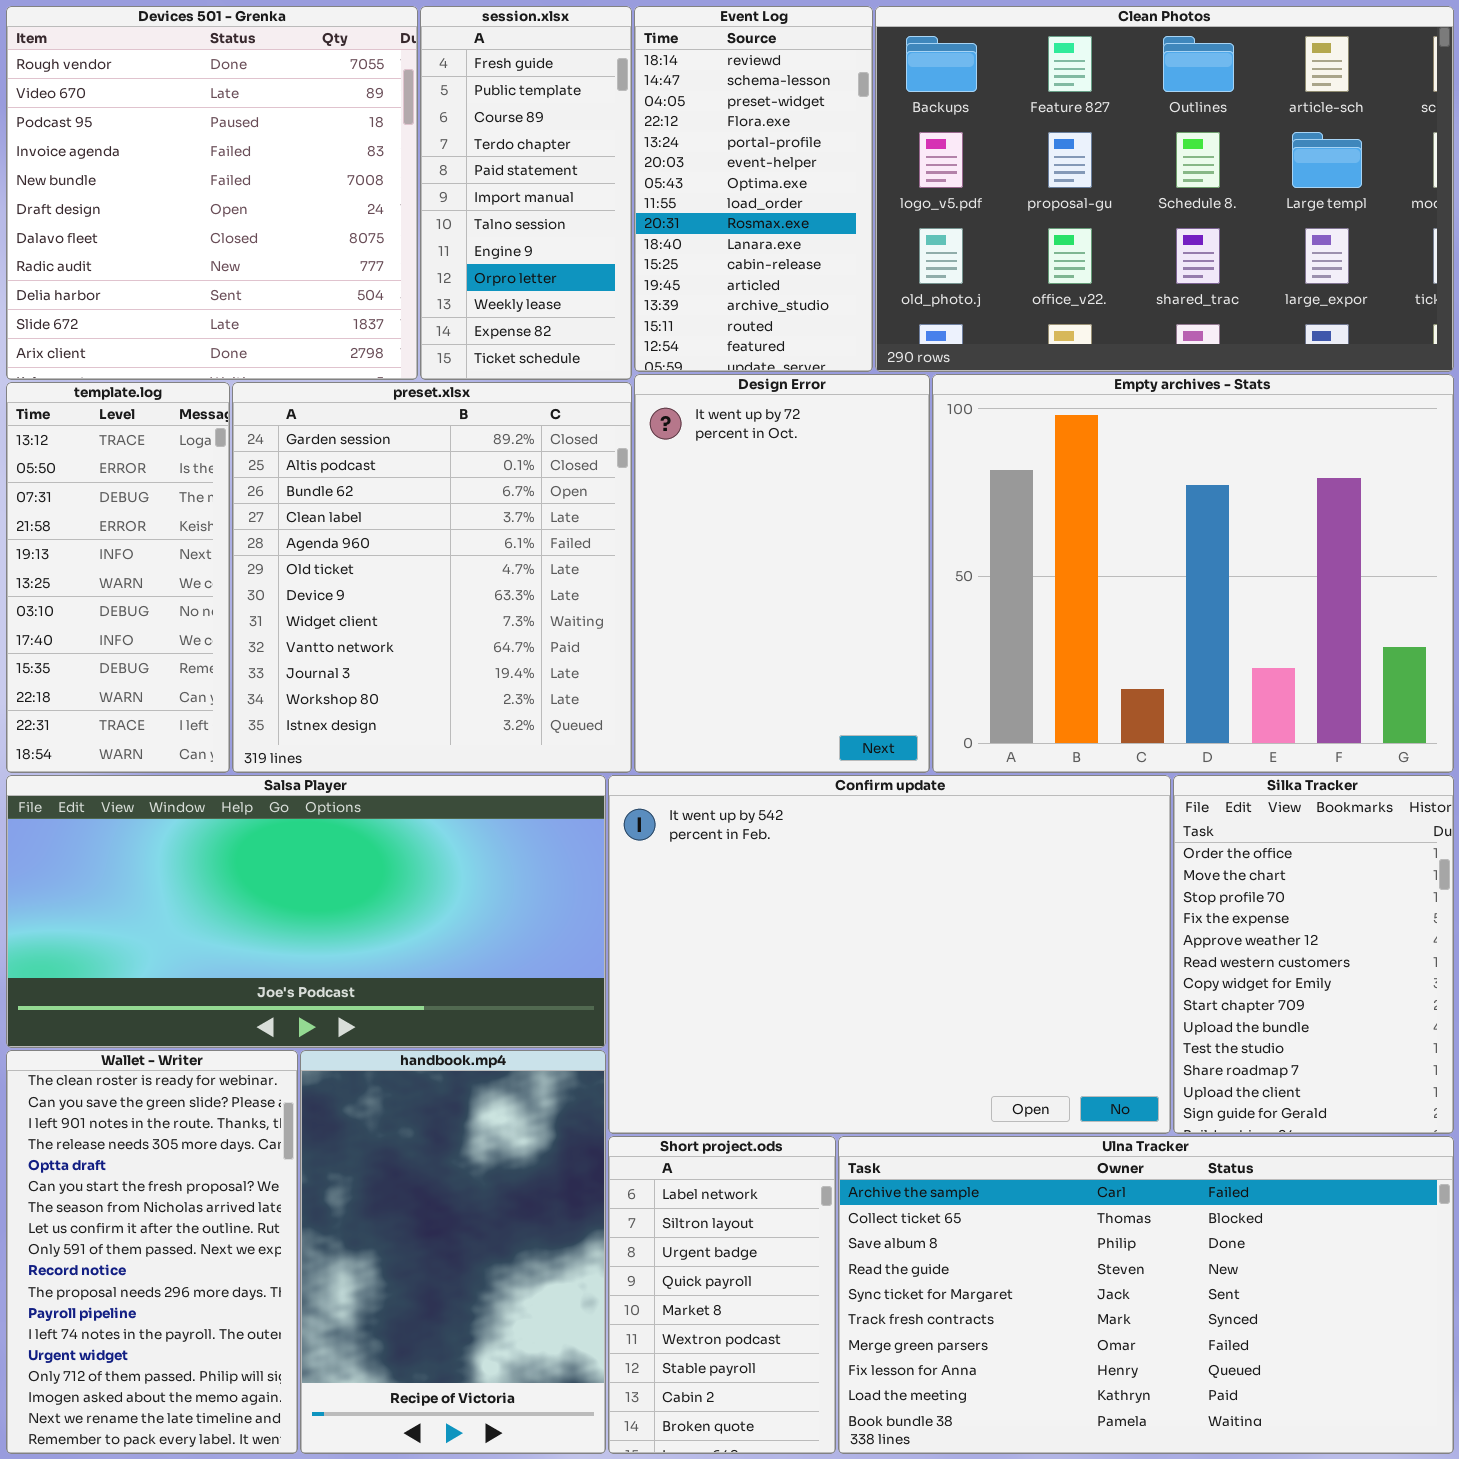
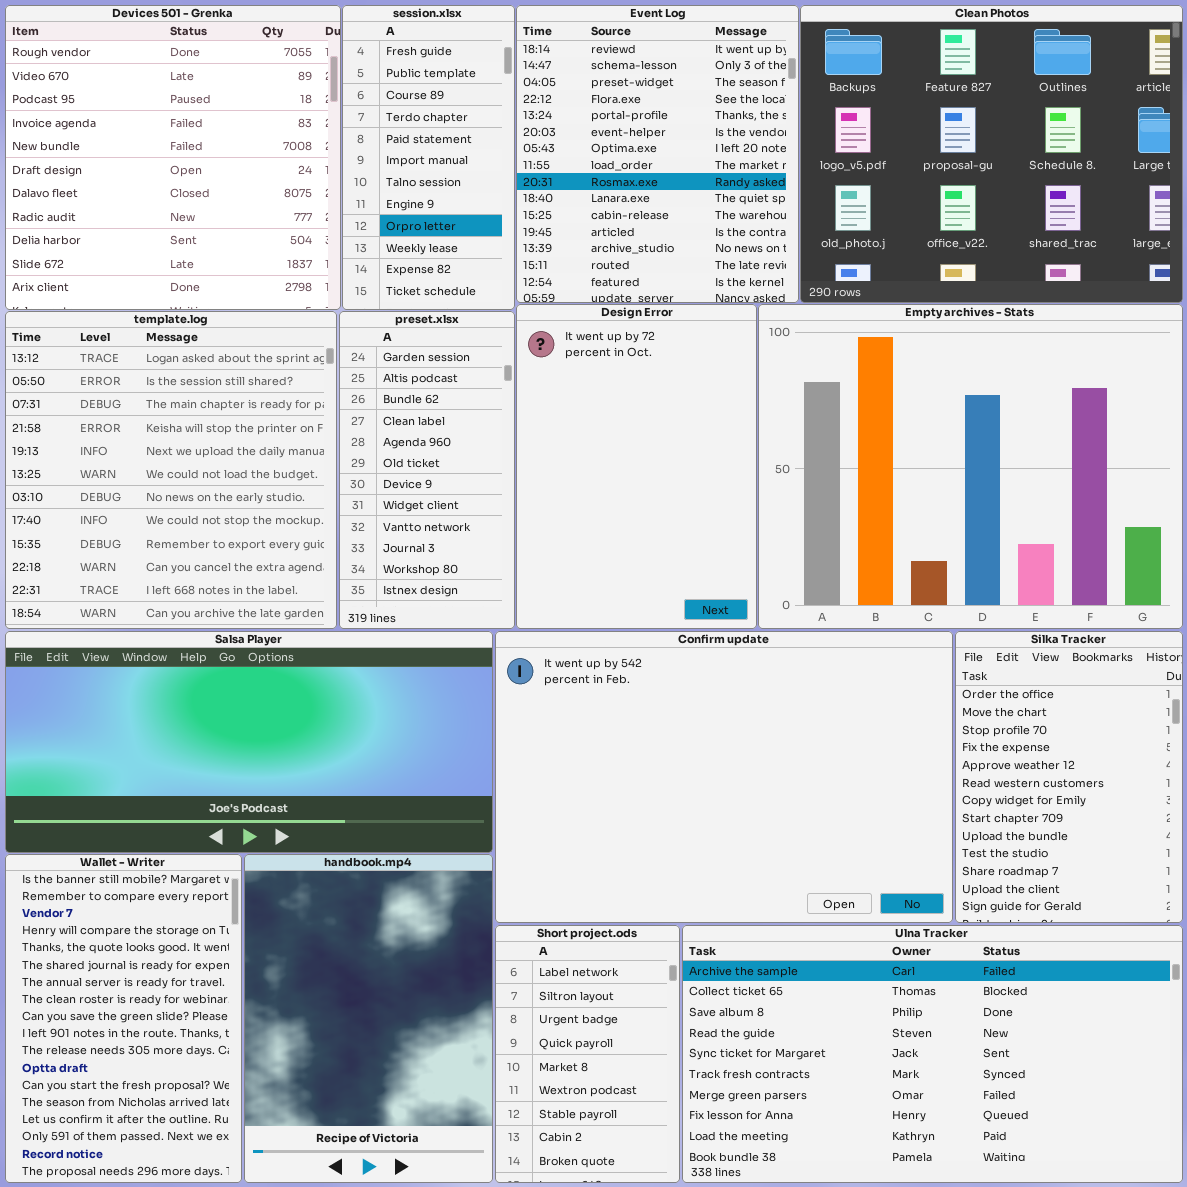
Event Log: [634,6,873,372] -> [516,5,799,303], resized
Clean Photos: [875,6,1454,372] -> [800,5,1183,303], resized
template.log: [6,382,230,773] -> [5,311,337,629], resized
preset.xlsx: [232,382,632,773] -> [339,311,515,629], resized
Wallet - Writer: [6,1050,298,1454] -> [5,854,242,1183], scrolled up 7 rows

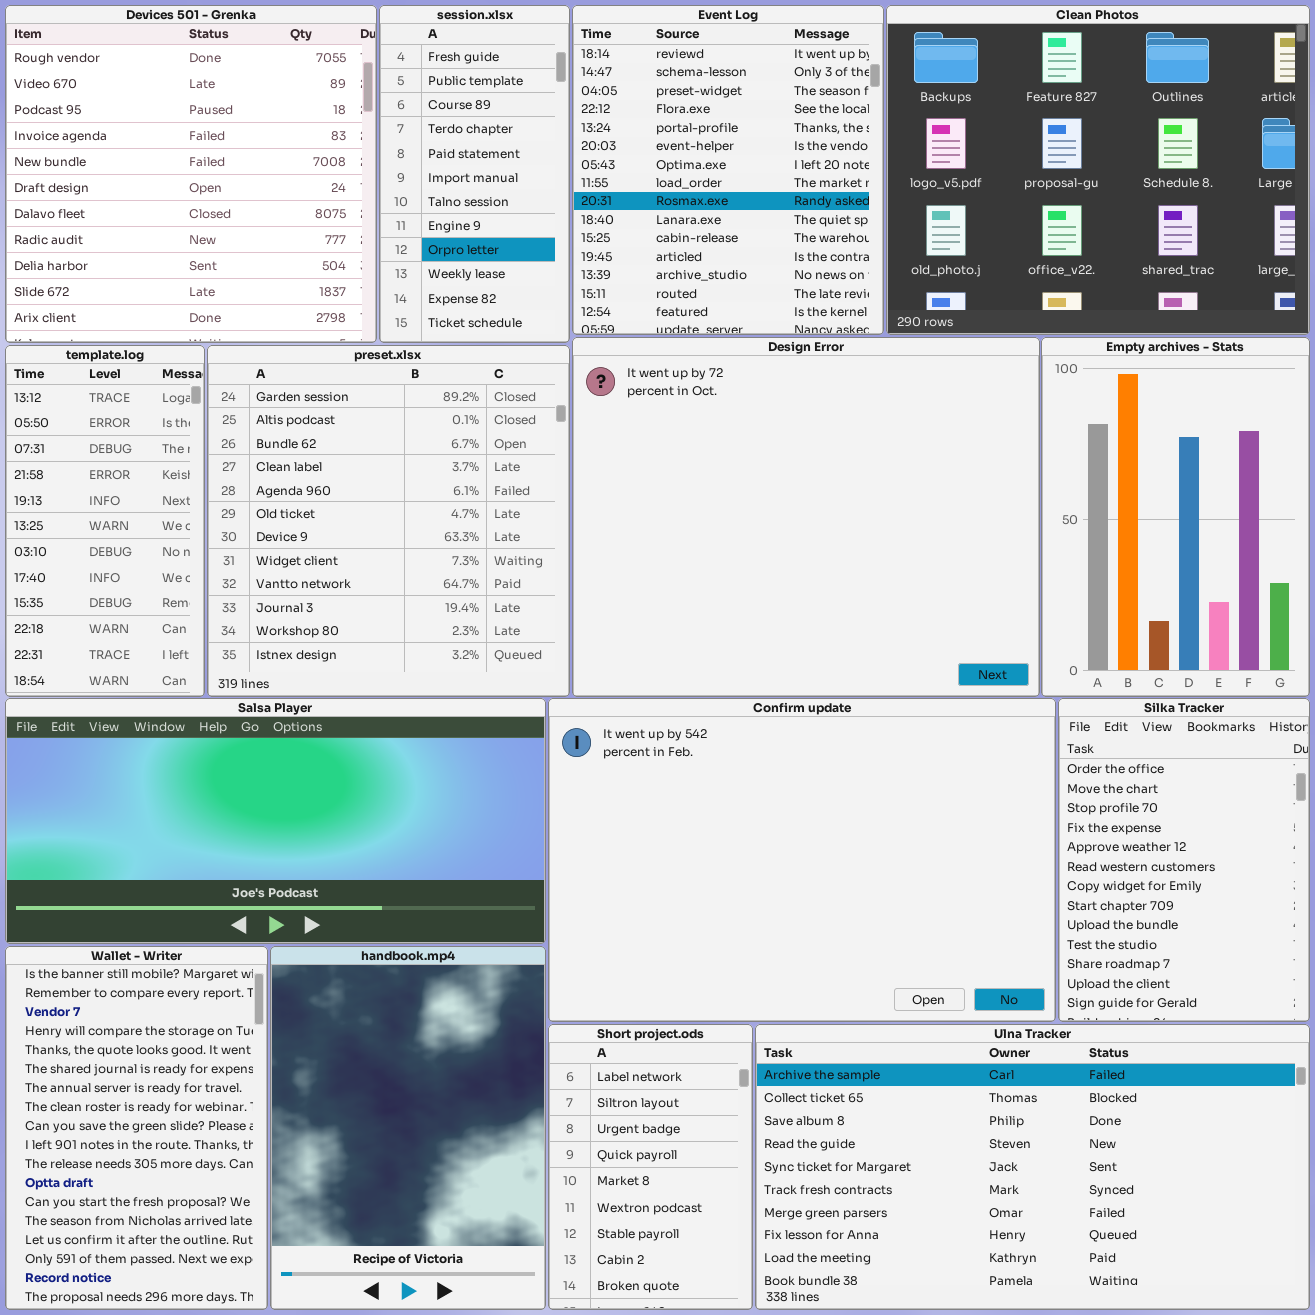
Design Error: [516,304,757,629] -> [572,337,1040,697], resized
Empty archives - Stats: [758,304,1183,629] -> [1041,337,1310,697], resized
template.log: [5,311,337,629] -> [5,345,205,697], resized
preset.xlsx: [339,311,515,629] -> [207,345,570,697], resized

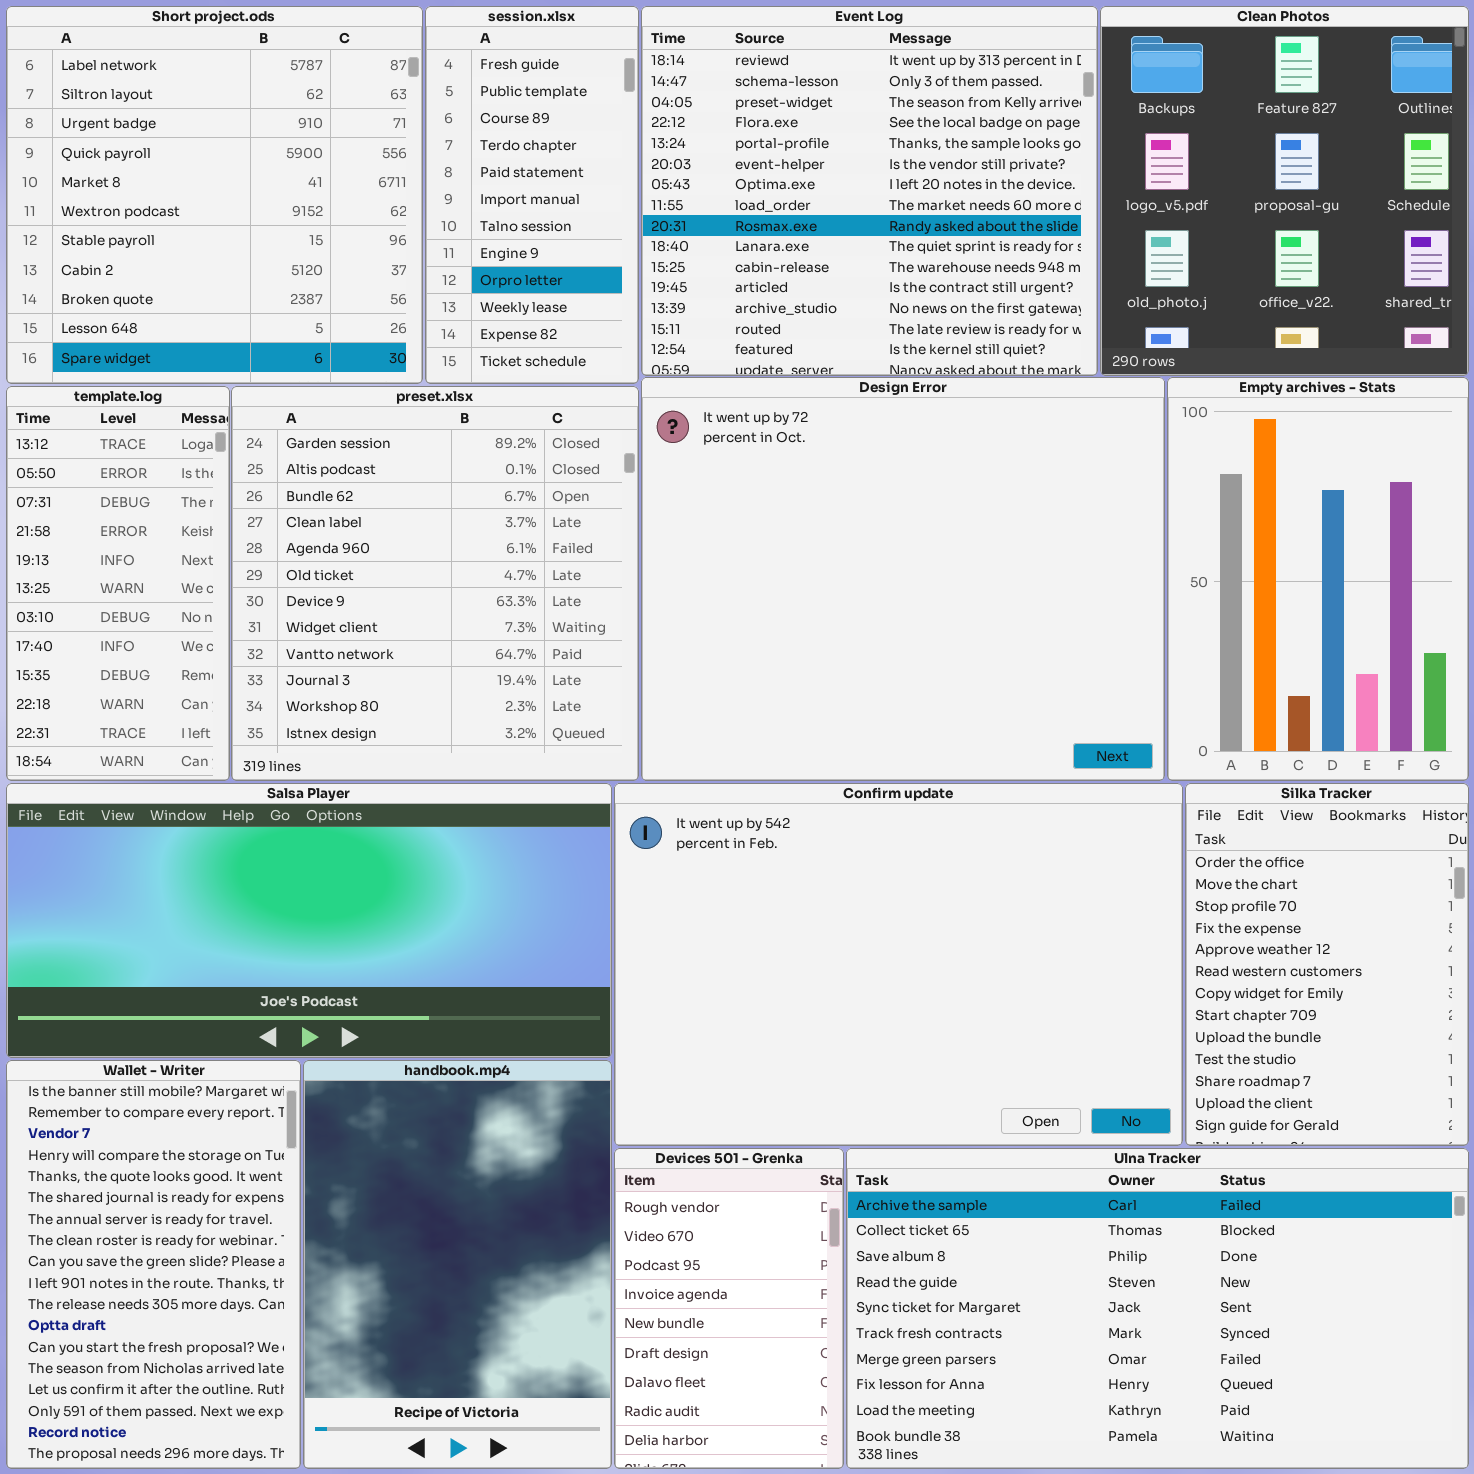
Devices 501 - Grenka: [5,5,377,343] -> [614,1148,844,1469], moved, resized
Event Log: [572,5,884,335] -> [641,6,1098,376], resized
Clean Photos: [886,5,1310,335] -> [1100,6,1469,376], resized
Short project.ods: [548,1024,753,1310] -> [6,6,423,384], moved, resized

